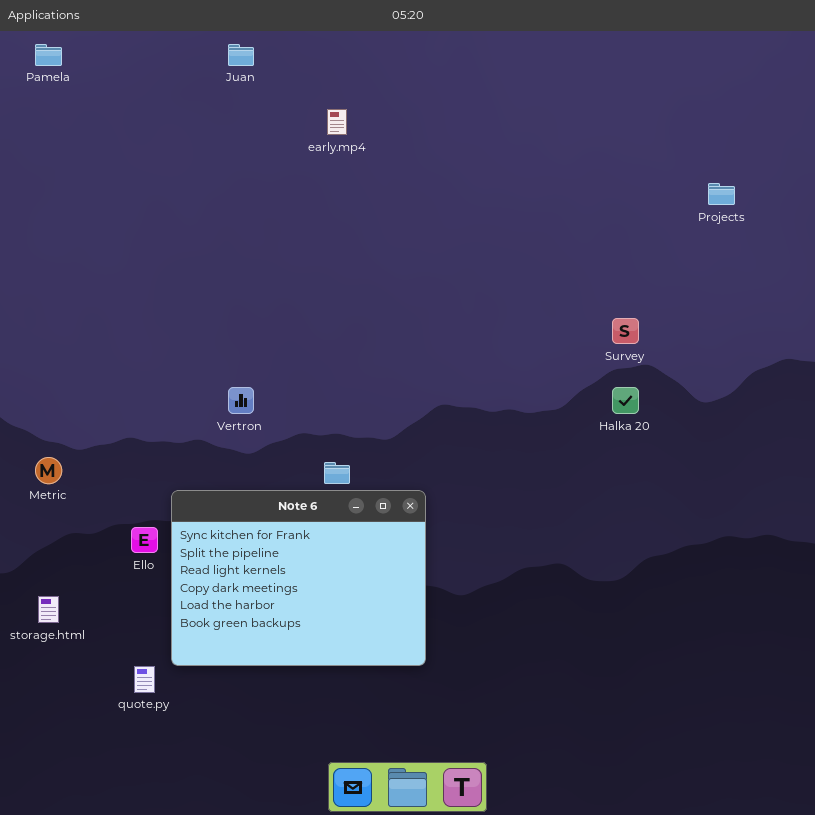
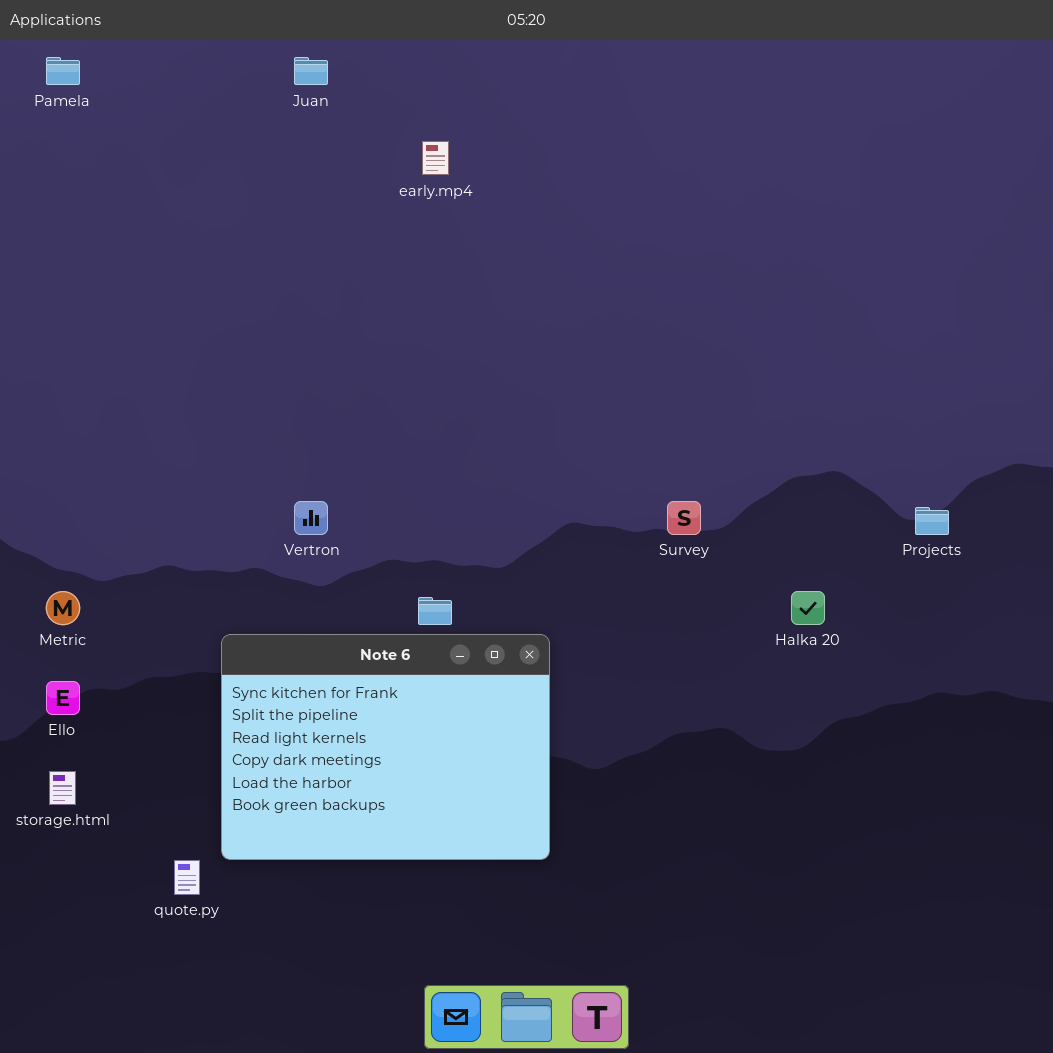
Projects: [708,183,735,205] -> [915,507,949,535], moved
Survey: [612,318,639,344] -> [667,501,701,535], moved
Halka 20: [612,387,639,414] -> [791,591,825,625], moved
Ello: [131,527,158,553] -> [46,681,80,715], moved

